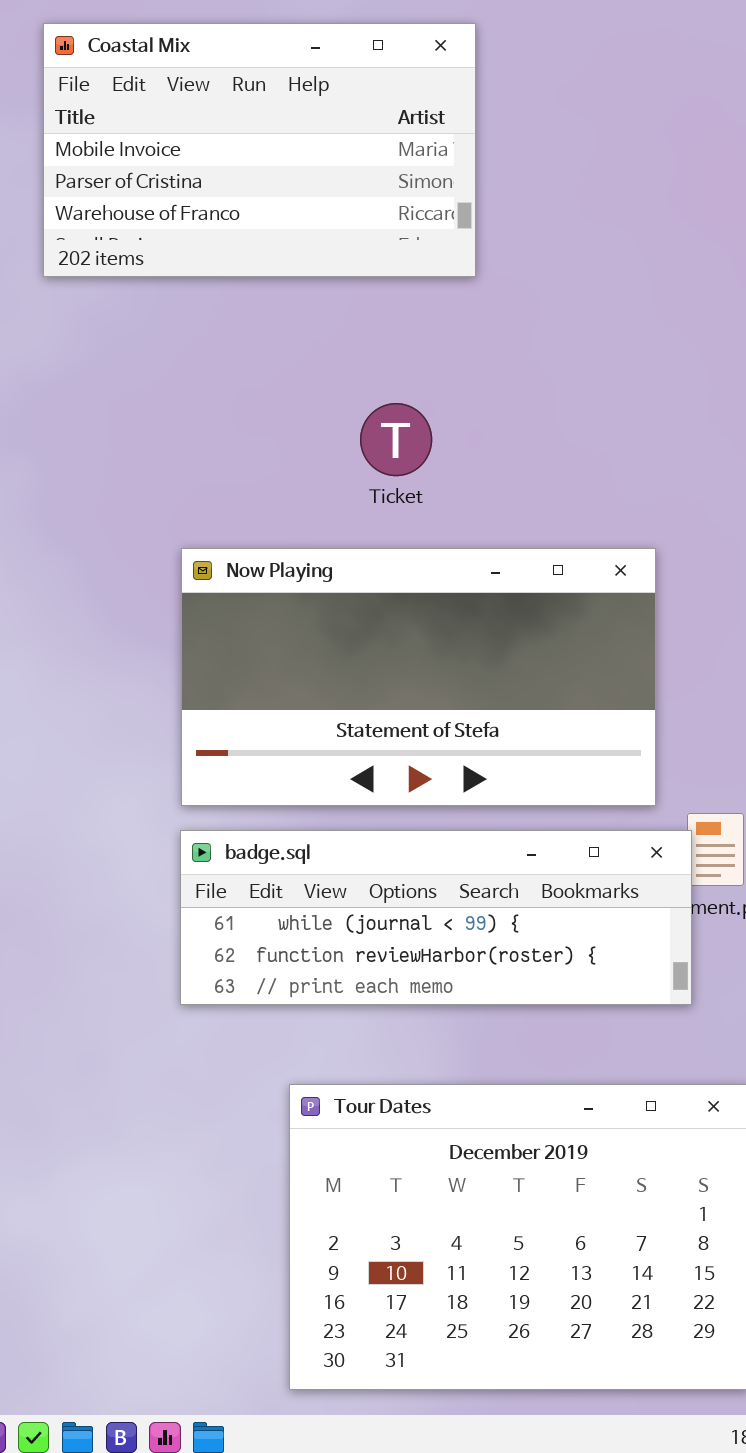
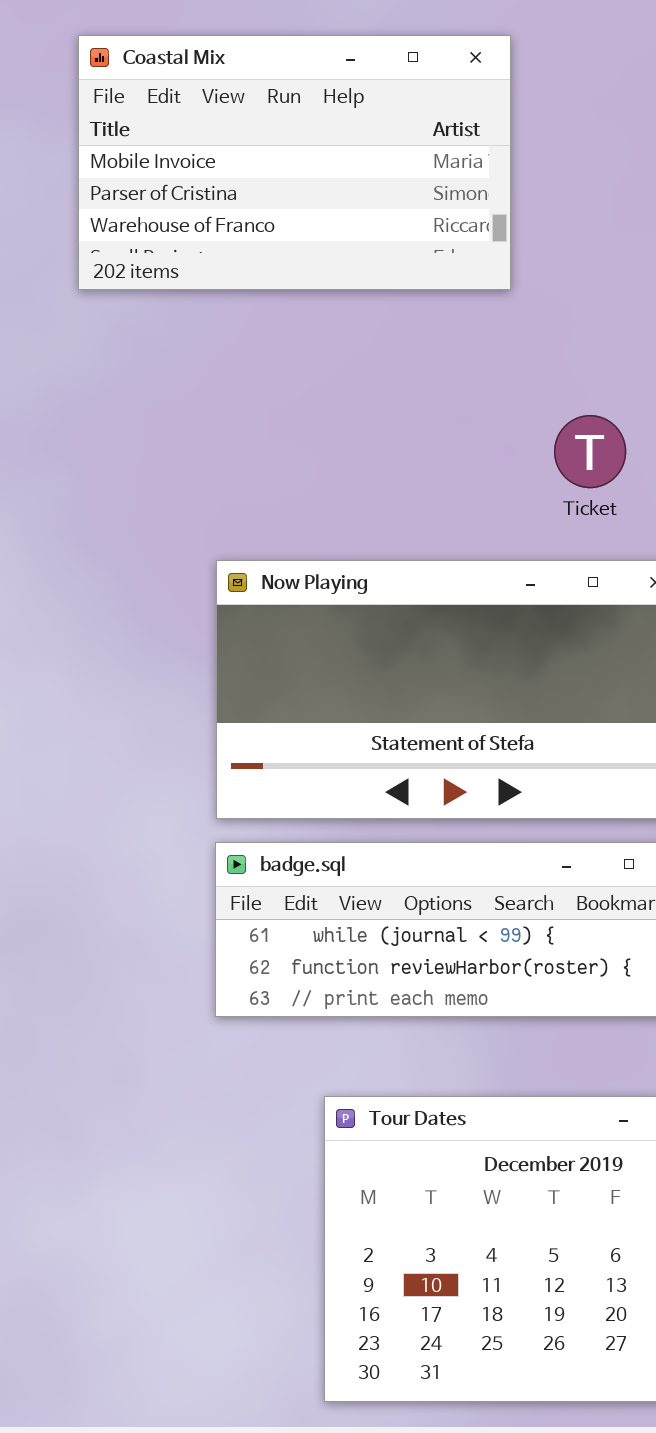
Ticket: [360,403,432,476] -> [554,415,626,488], moved

